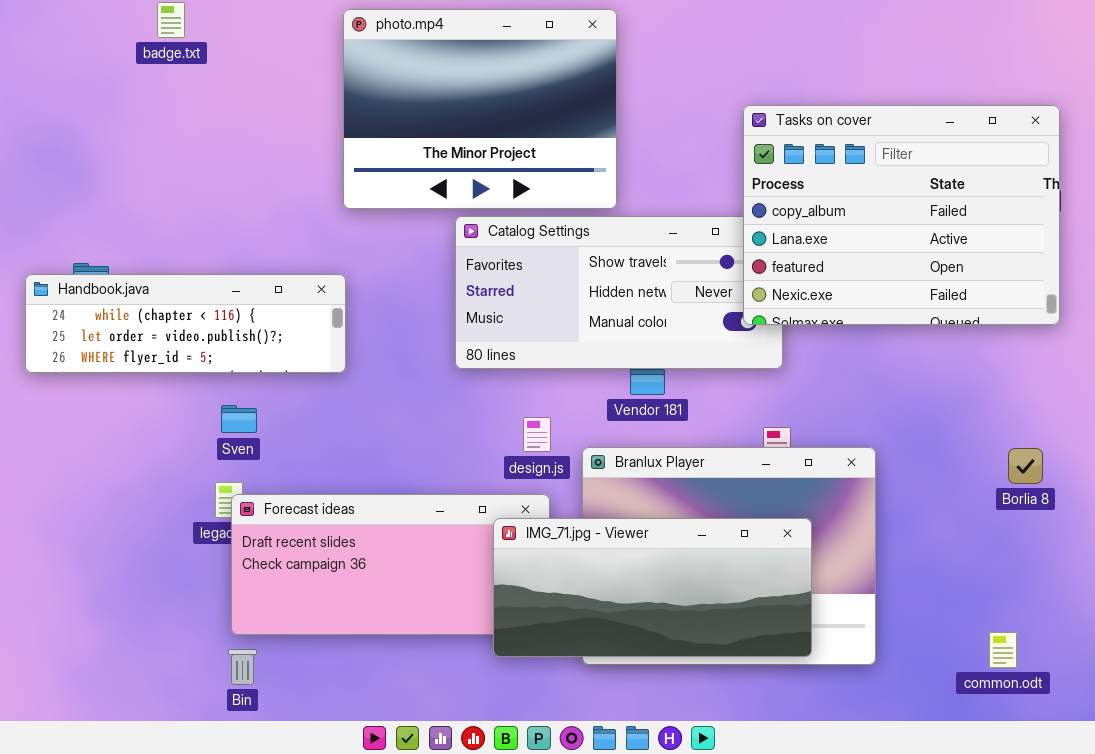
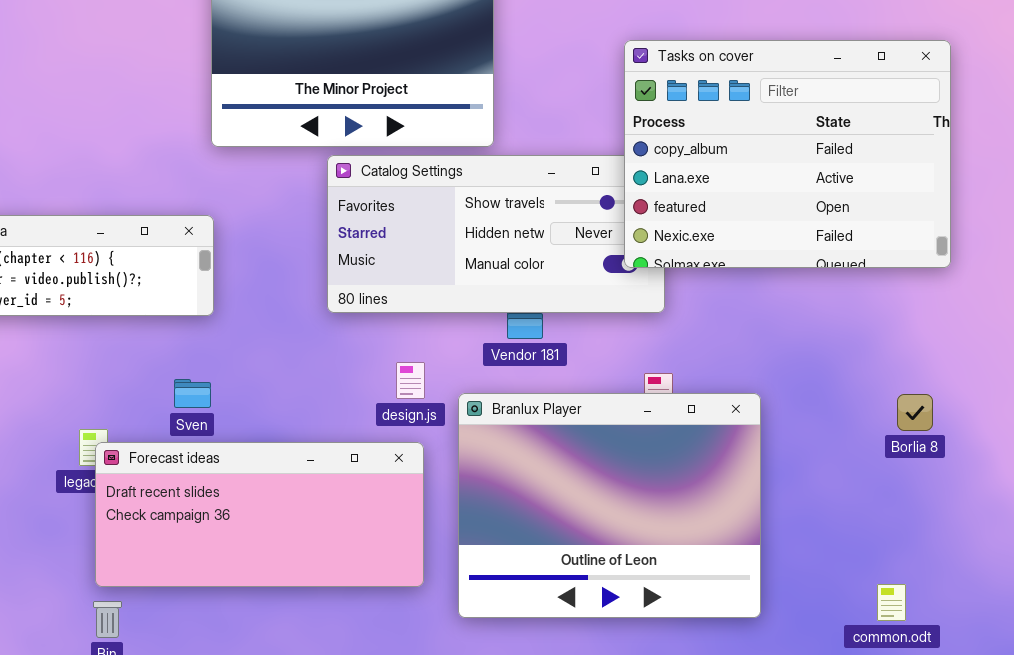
Sven: [221,405,257,433] -> [174,379,211,408], moved
IMG_71.jpg - Viewer: [493,518,812,657] -> none, closed

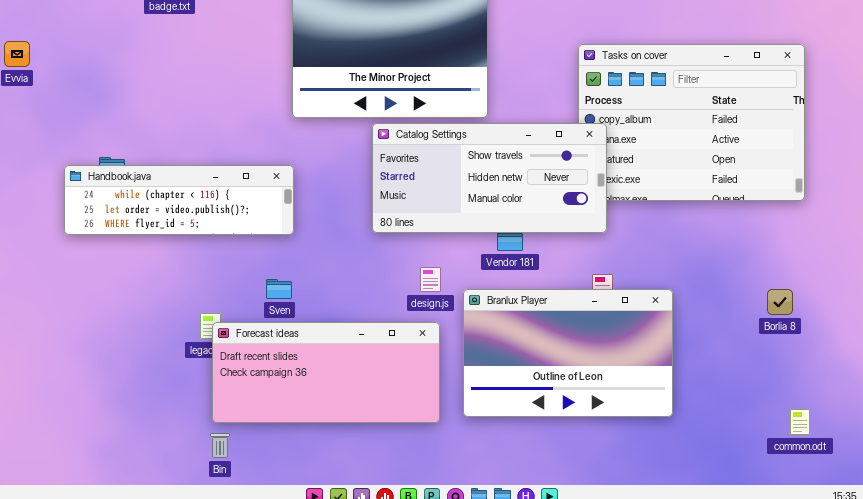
Catalog Settings: [327,155,665,313] -> [372,123,607,233], raised
Branlux Player: [458,393,761,618] -> [463,289,673,417], resized
common.odt: [877,584,906,621] -> [790,409,810,435], moved

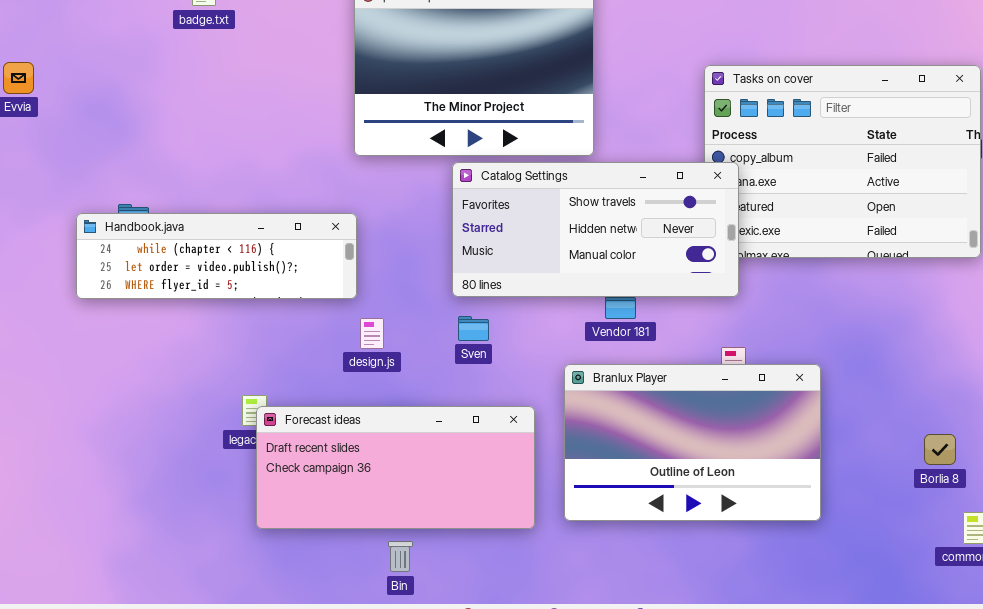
design.js: [420,267,441,292] -> [360,318,384,349], moved
Sven: [266,279,292,299] -> [458,316,489,341], moved
Borlia 8: [767,289,793,315] -> [924,434,956,465], moved
Bin: [210,433,230,458] -> [388,541,413,572], moved

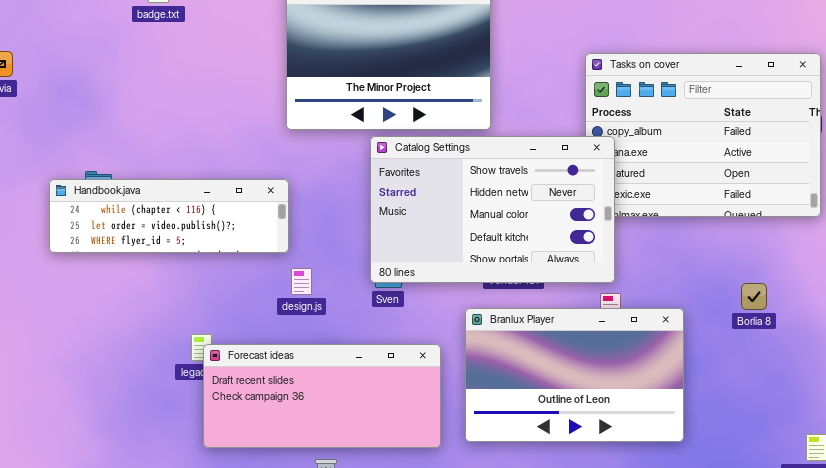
Catalog Settings: [452,162,739,297] -> [370,136,615,283], resized
Borlia 8: [924,434,956,465] -> [741,283,767,310], moved

